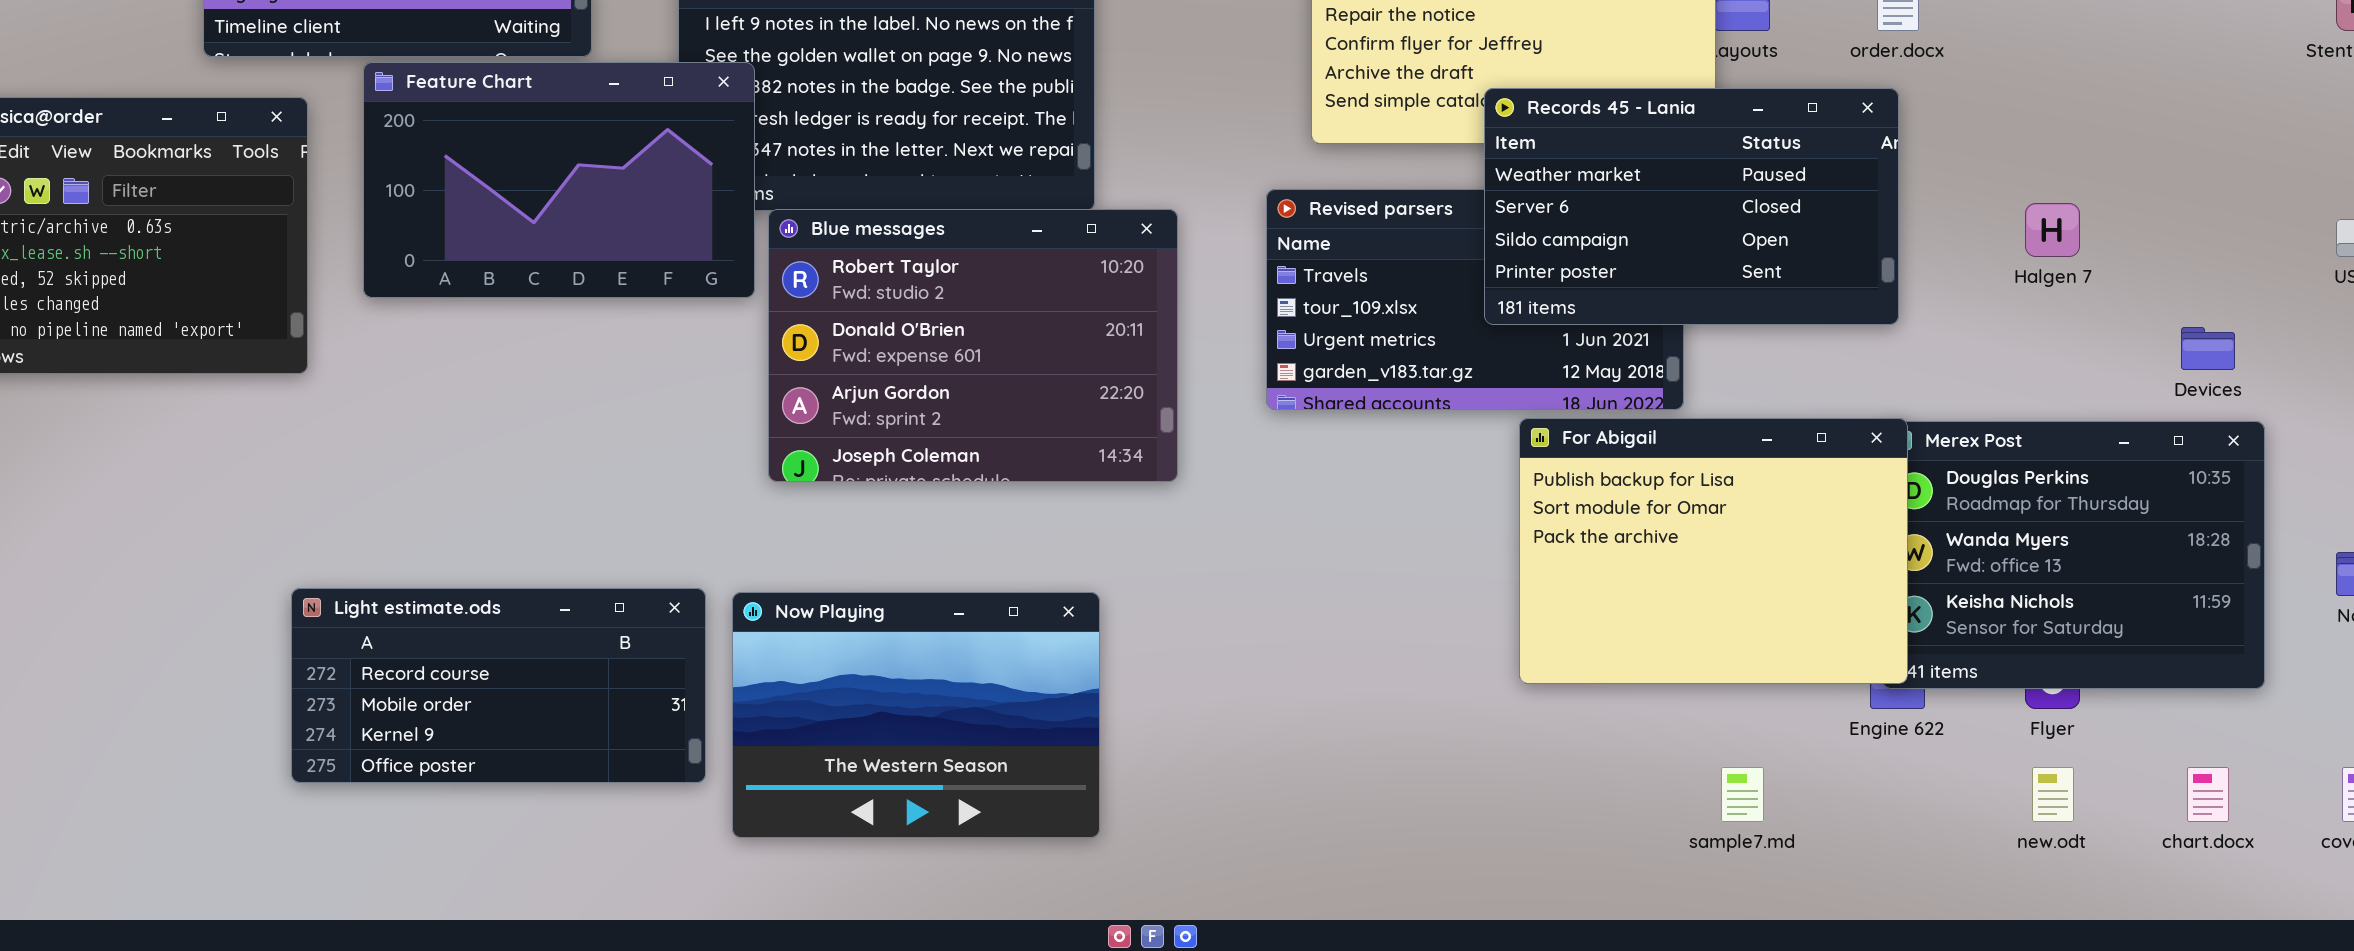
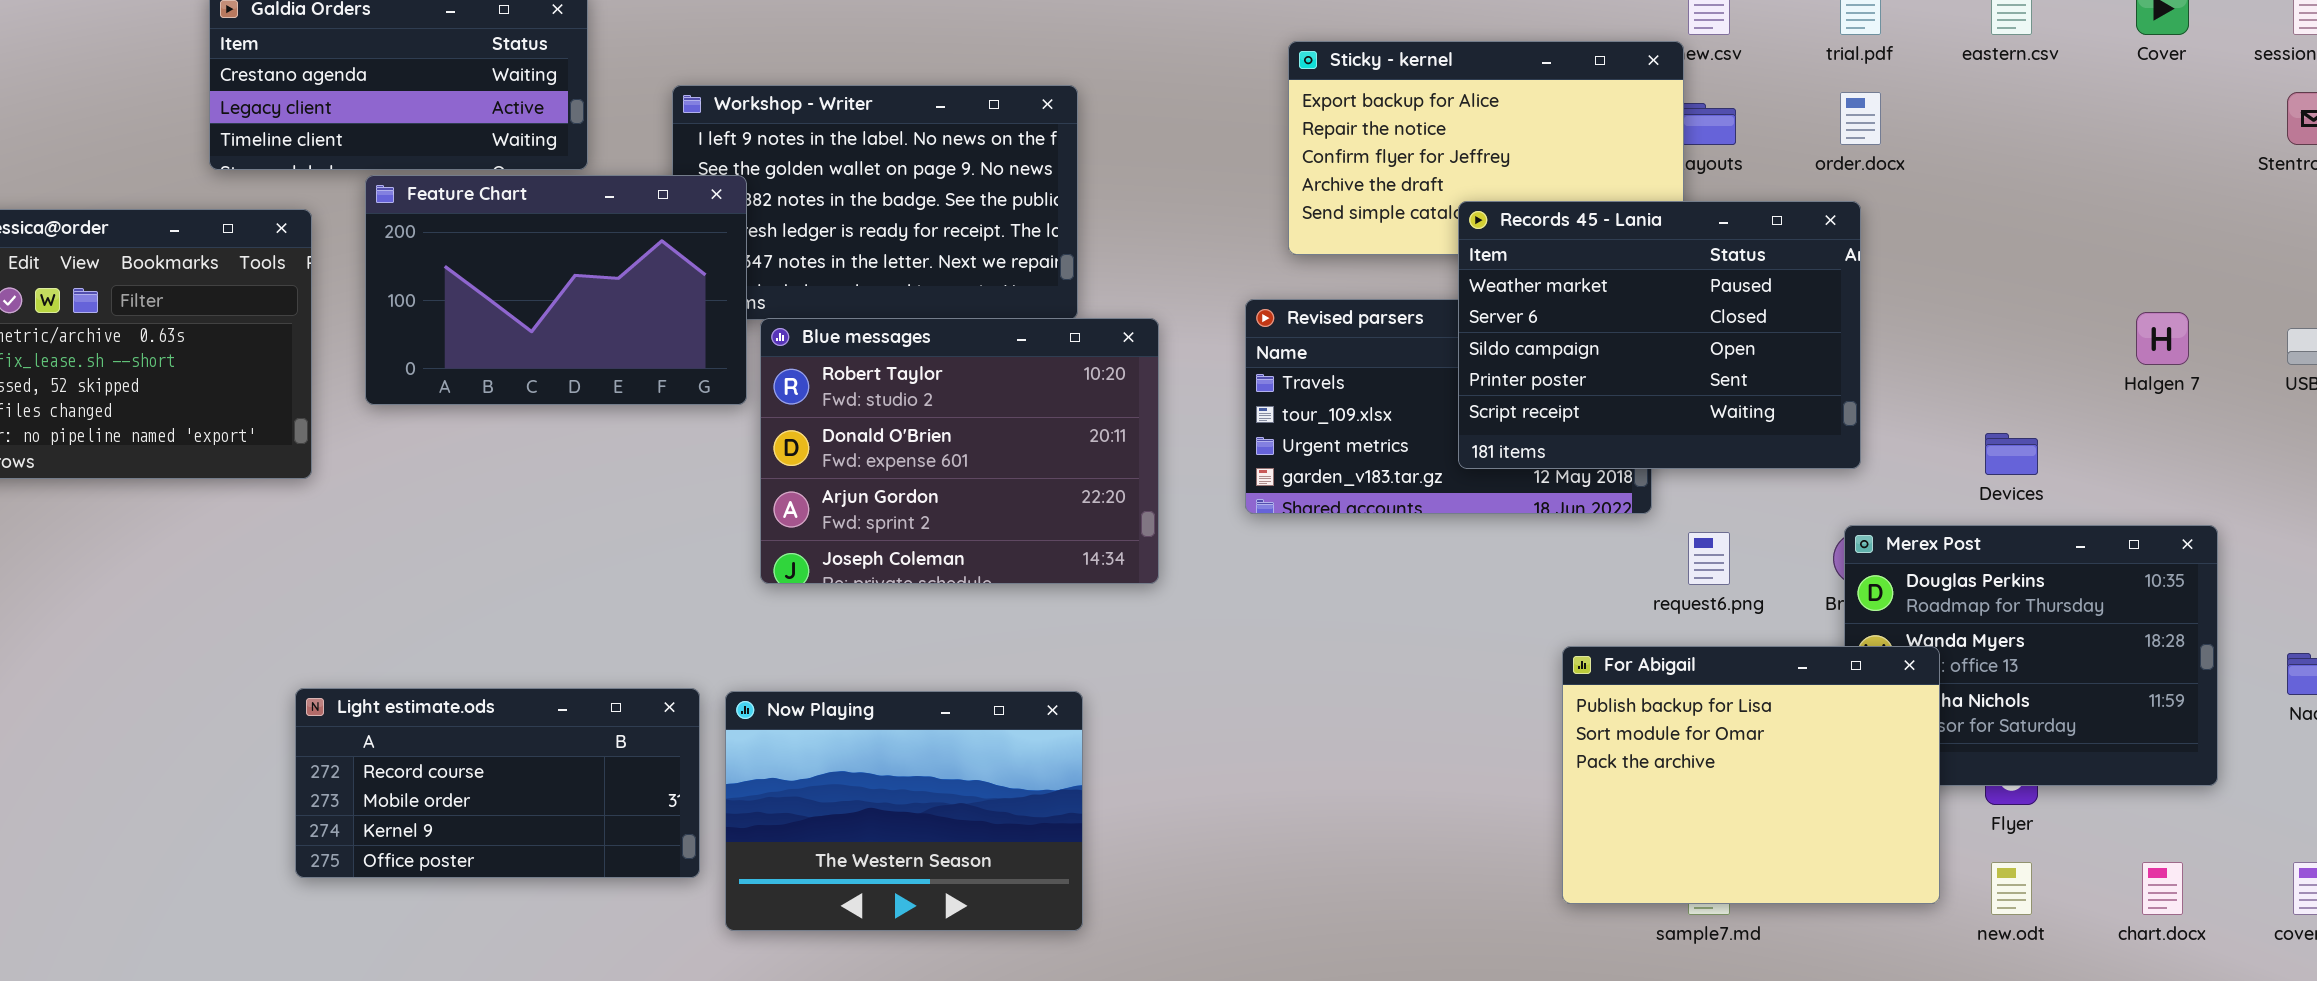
Records 45 - Lania: [1484,88,1899,325] -> [1458,201,1861,469], resized
Halgen 7: [2025,203,2080,257] -> [2136,312,2189,365], moved
Devices: [2181,327,2235,370] -> [1985,433,2038,475], moved
For Abigail: [1519,418,1908,684] -> [1562,646,1940,904], moved

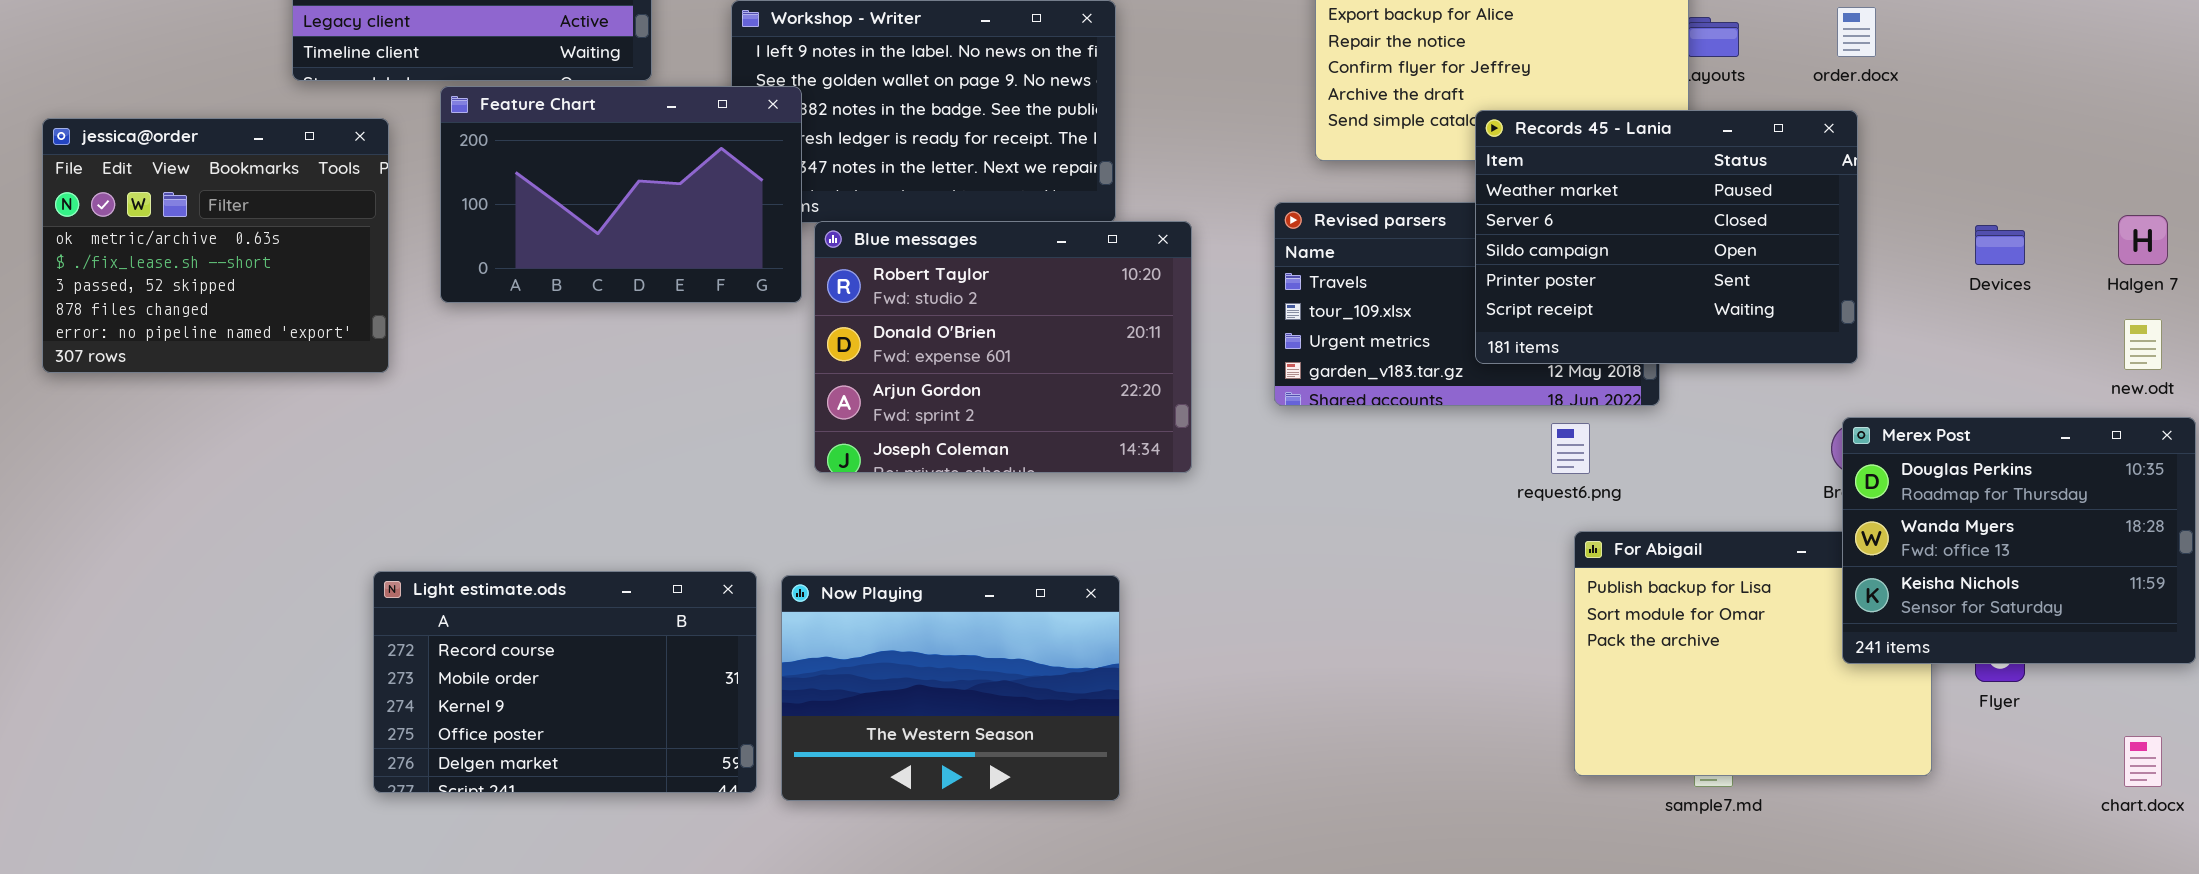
Devices: [1985,433,2038,475] -> [1975,225,2025,265], moved
Merex Post: [1844,525,2218,786] -> [1842,417,2196,664], raised
request6.png: [1688,532,1730,585] -> [1551,423,1590,474], moved
Light estimate.ods: [295,688,700,878] -> [373,571,757,793], resized
new.odt: [1991,862,2032,915] -> [2124,319,2162,370], moved

